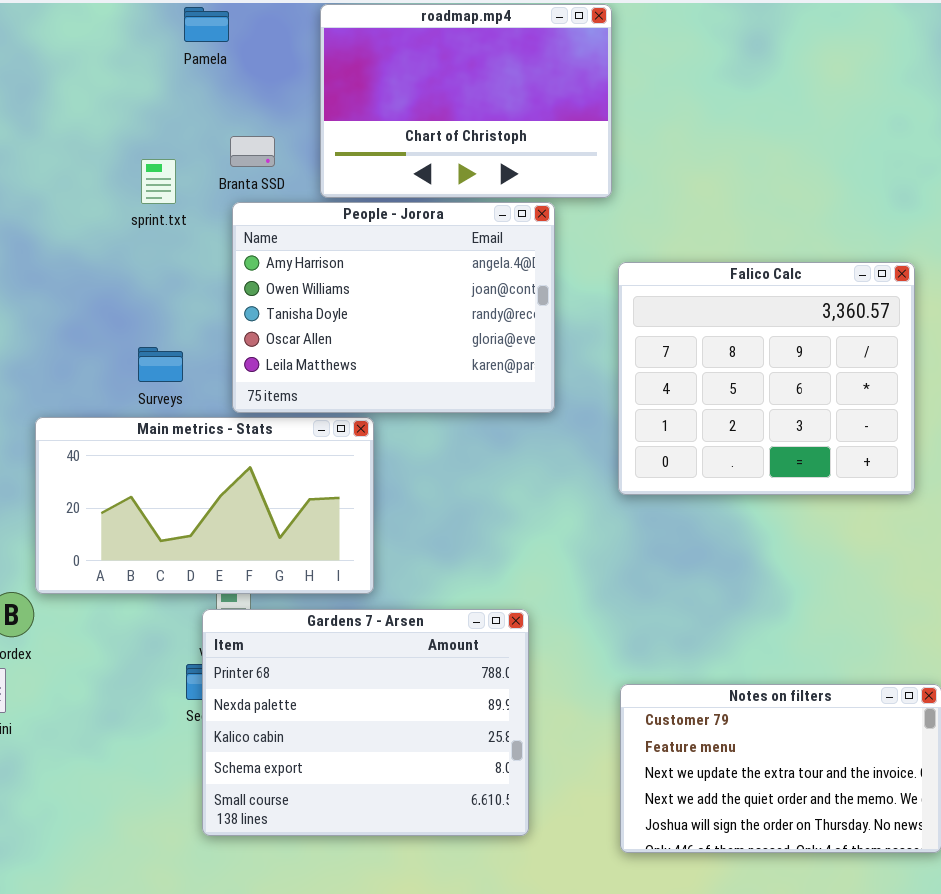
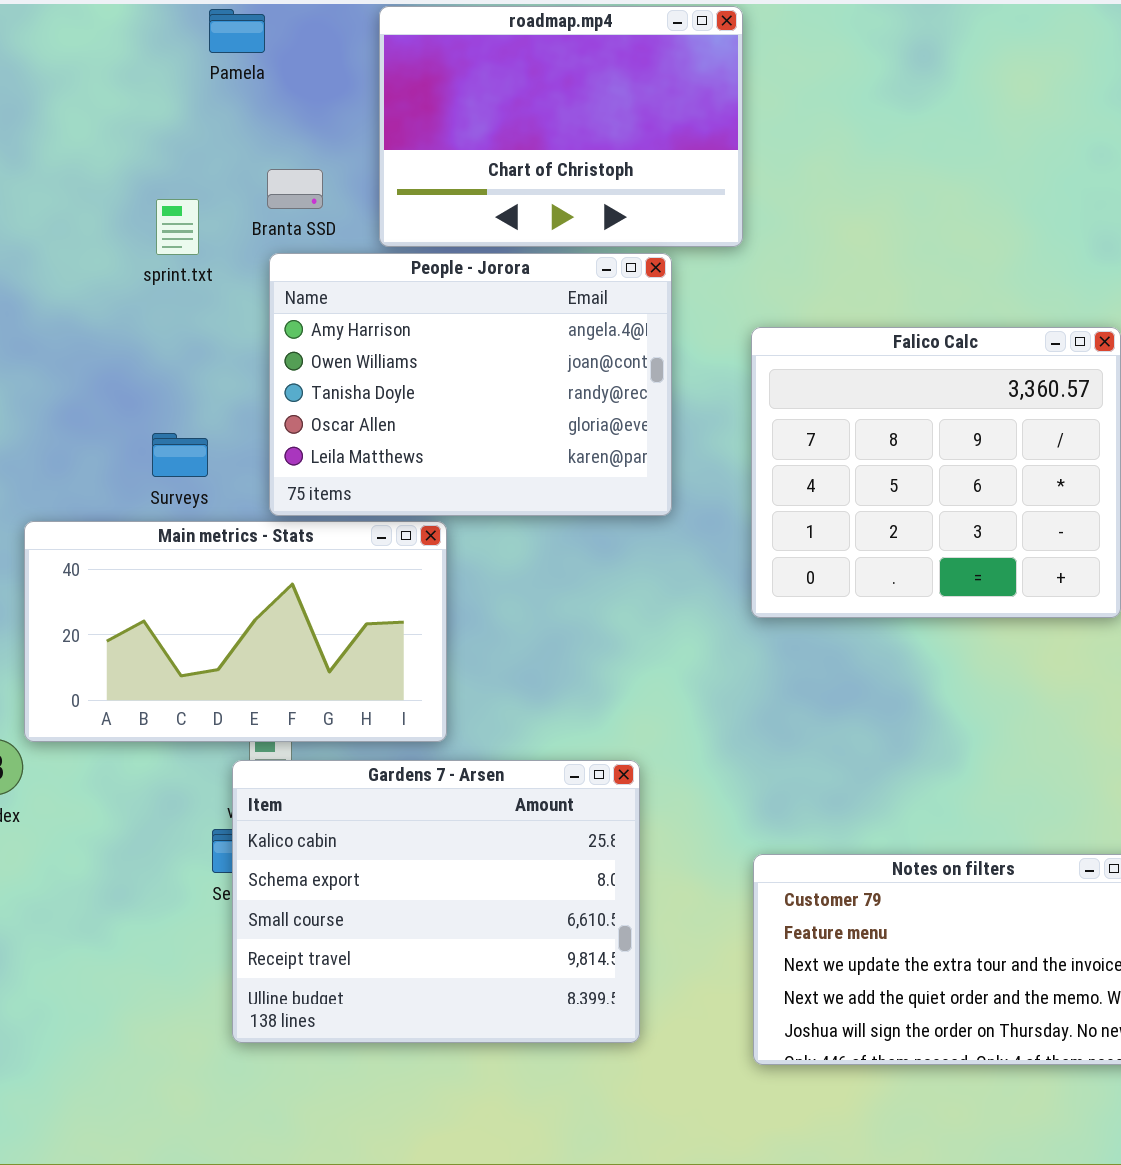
Gardens 7 - Arsen: [202,609,529,836] -> [232,760,640,1043], scrolled down 2 rows

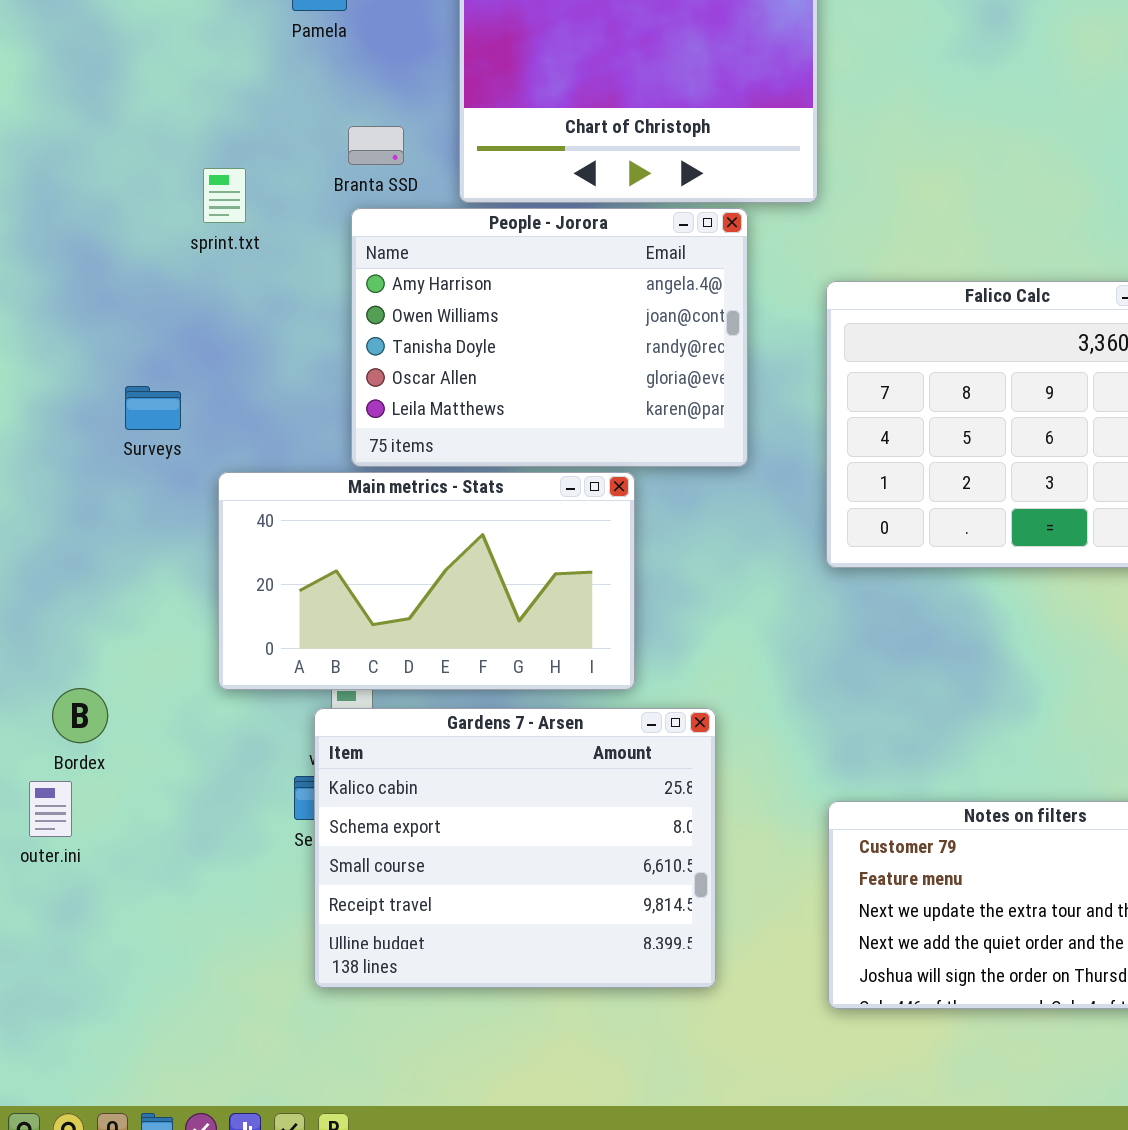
sprint.txt: [156,199,199,255] -> [203,168,246,223], moved
Surveys: [152,433,208,477] -> [125,386,181,430], moved
Main metrics - Stats: [24,521,447,742] -> [218,472,635,690], moved

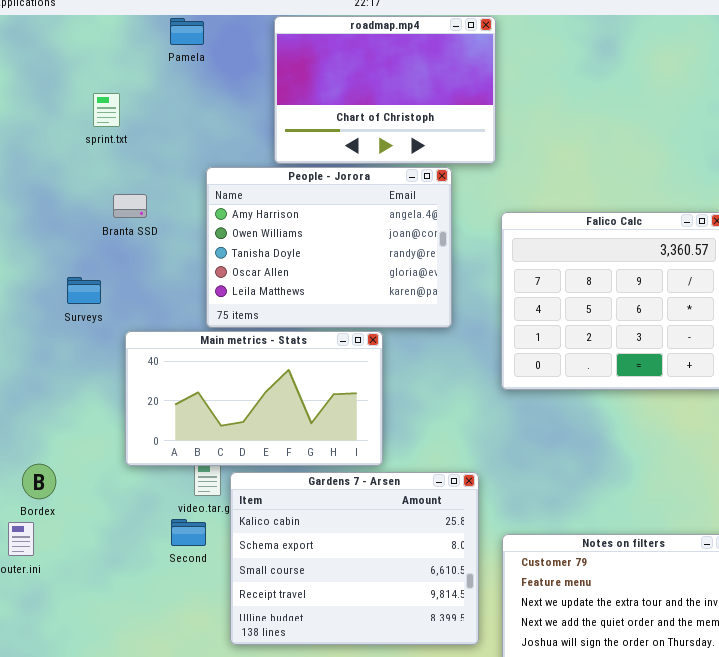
Branta SSD: [348,126,404,165] -> [113,194,147,218], moved
sprint.txt: [203,168,246,223] -> [93,93,120,127], moved
Gardens 7 - Arsen: [314,708,716,988] -> [230,472,479,645], moved

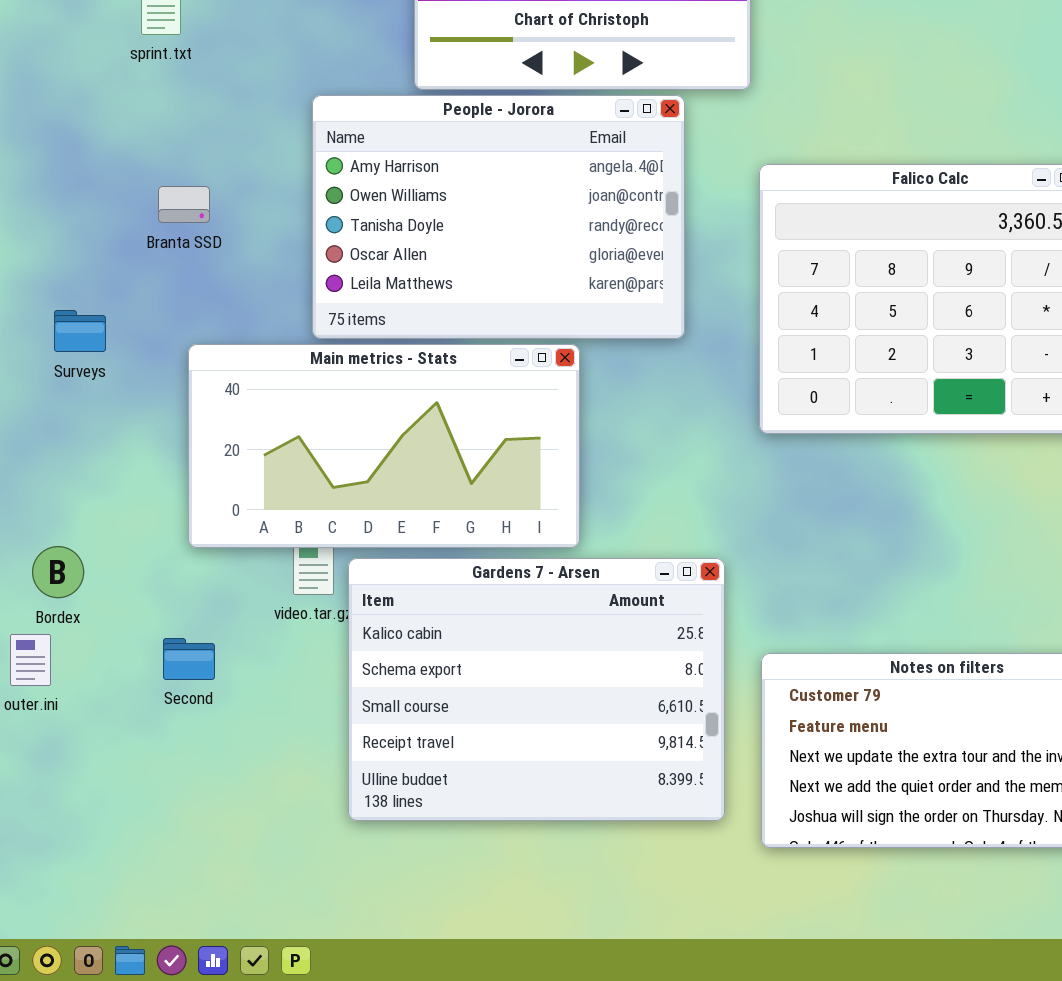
Branta SSD: [113,194,147,218] -> [158,186,210,223], moved
Surveys: [67,277,101,304] -> [54,310,106,352], moved
Second: [171,519,206,546] -> [163,638,215,680], moved

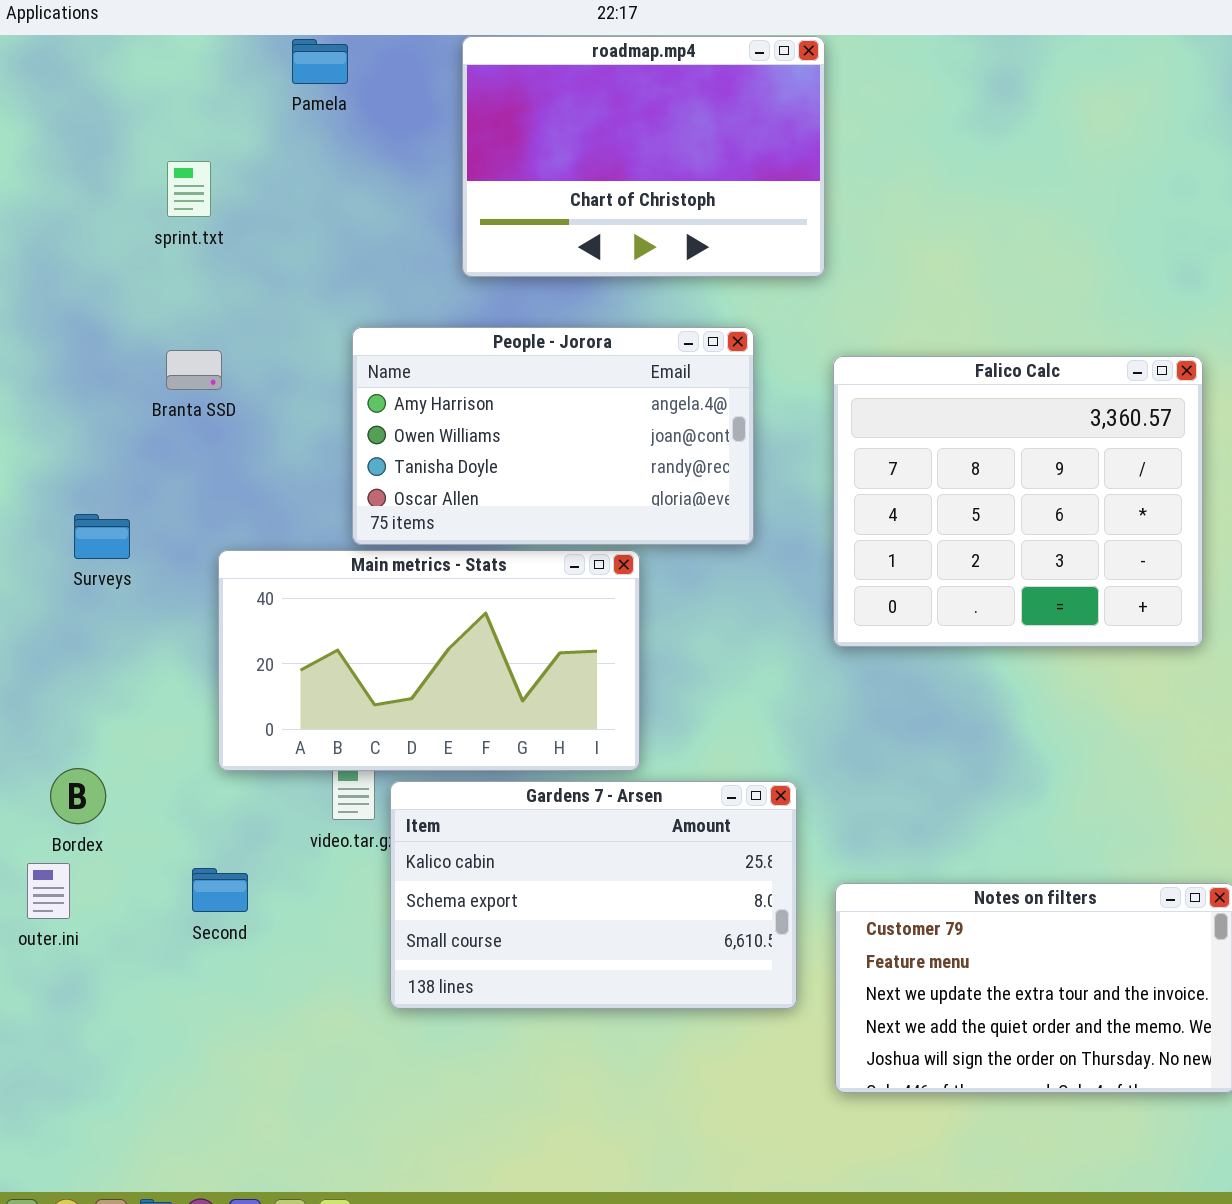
People - Jorora: [312,95,685,339] -> [352,327,754,545], resized
Branta SSD: [158,186,210,223] -> [166,350,222,390], moved
Gardens 7 - Arsen: [348,558,725,821] -> [390,781,797,1009], resized

